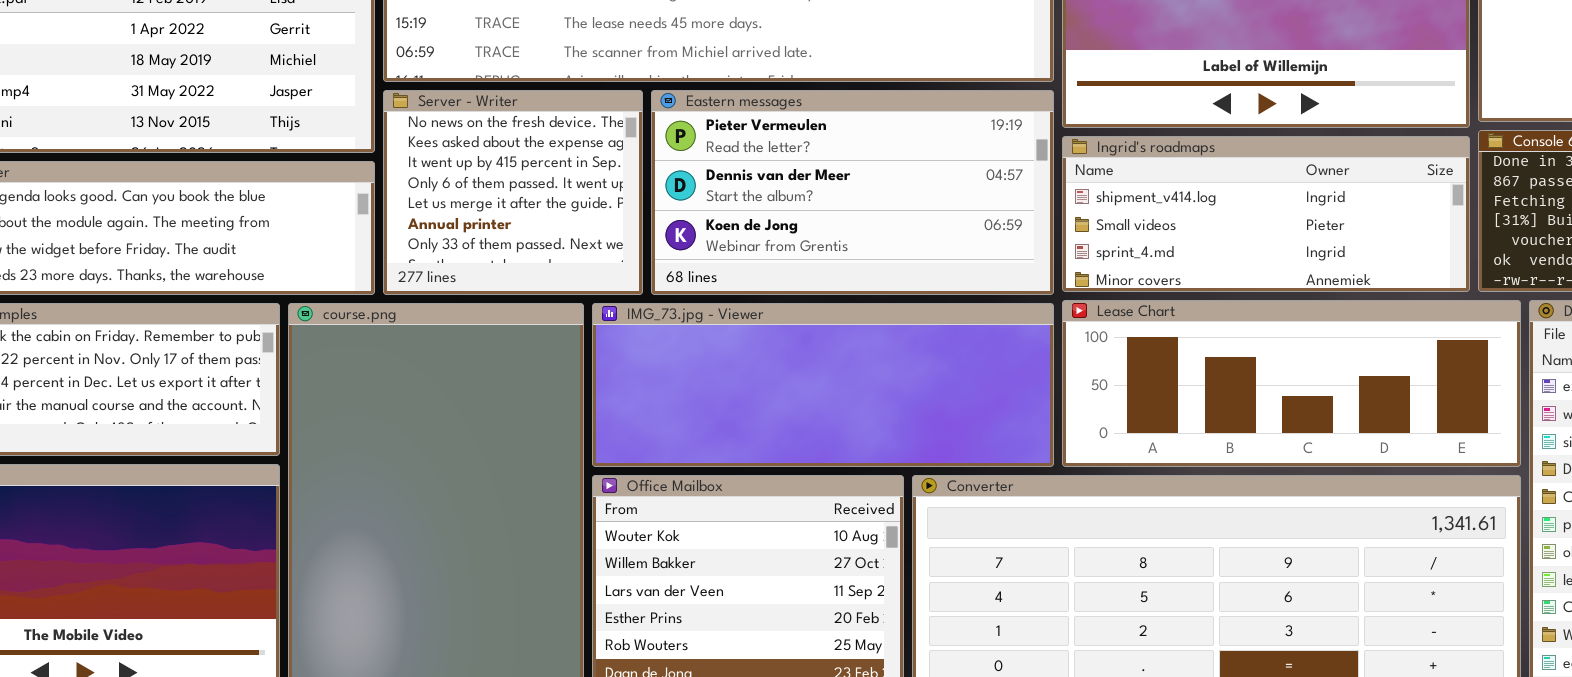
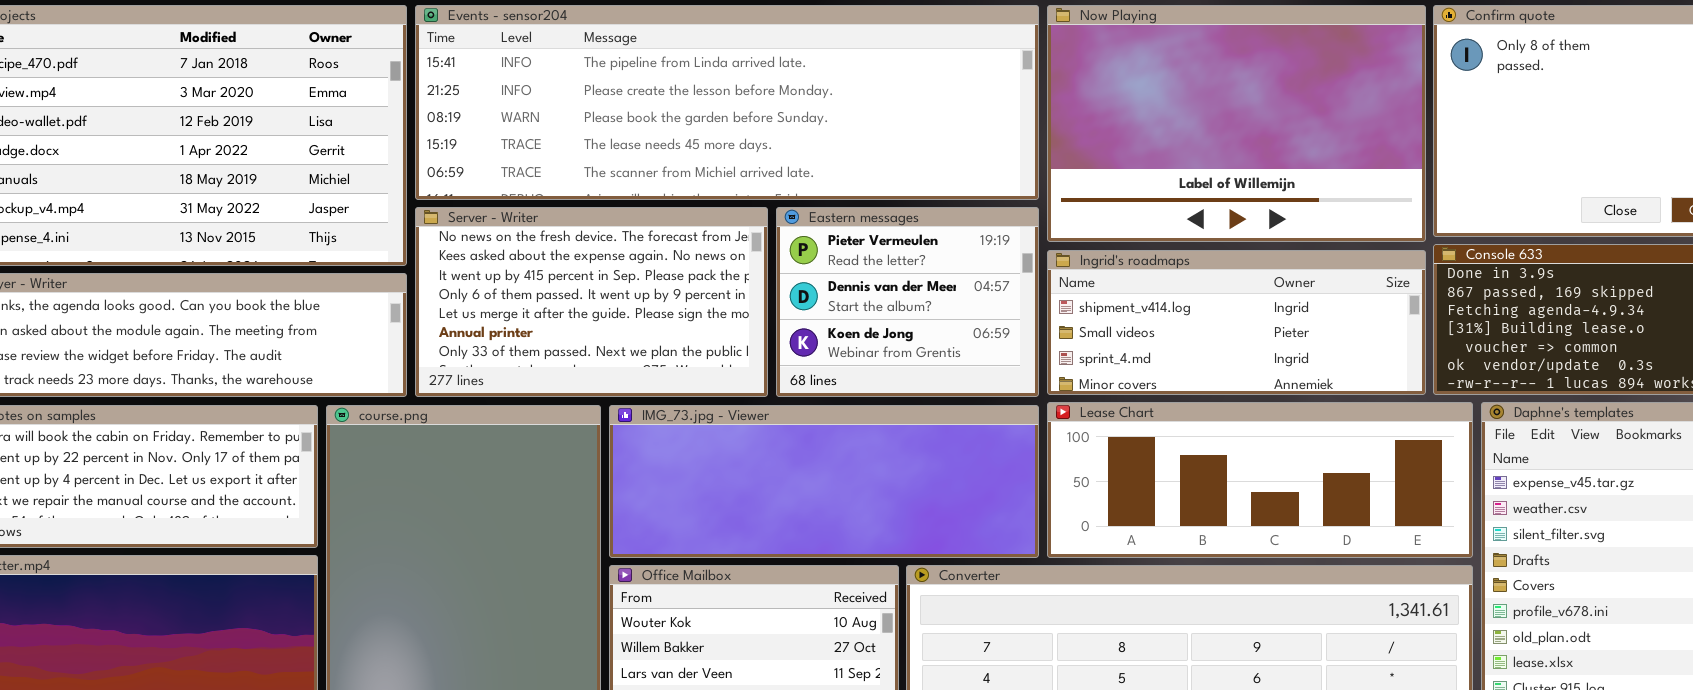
Server - Writer: [383,90,643,295] -> [415,207,768,397], resized
Eastern messages: [651,90,1054,295] -> [776,207,1039,397], resized

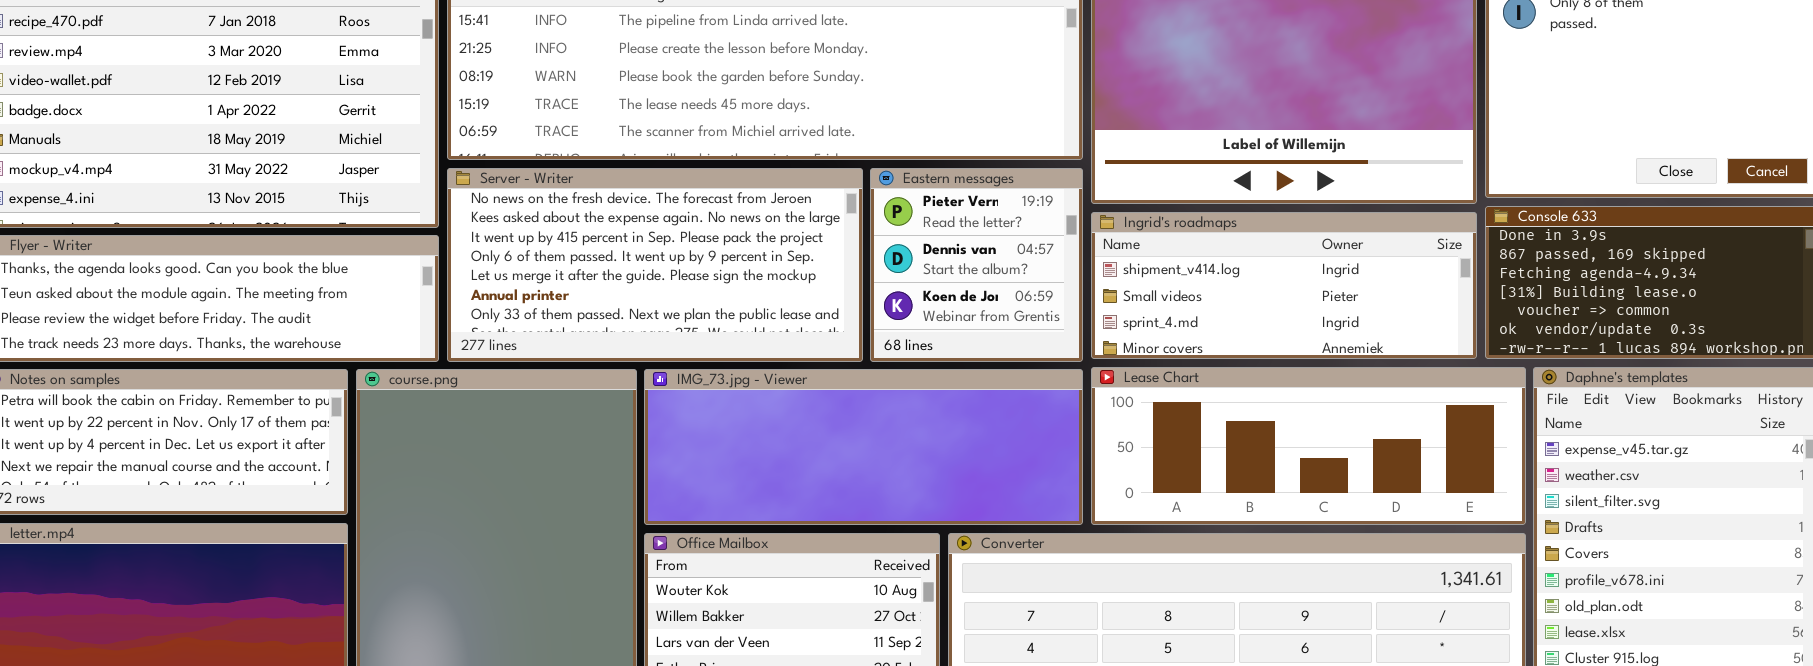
Server - Writer: [415,207,768,397] -> [447,168,863,362], resized
Eastern messages: [776,207,1039,397] -> [870,168,1083,362], resized

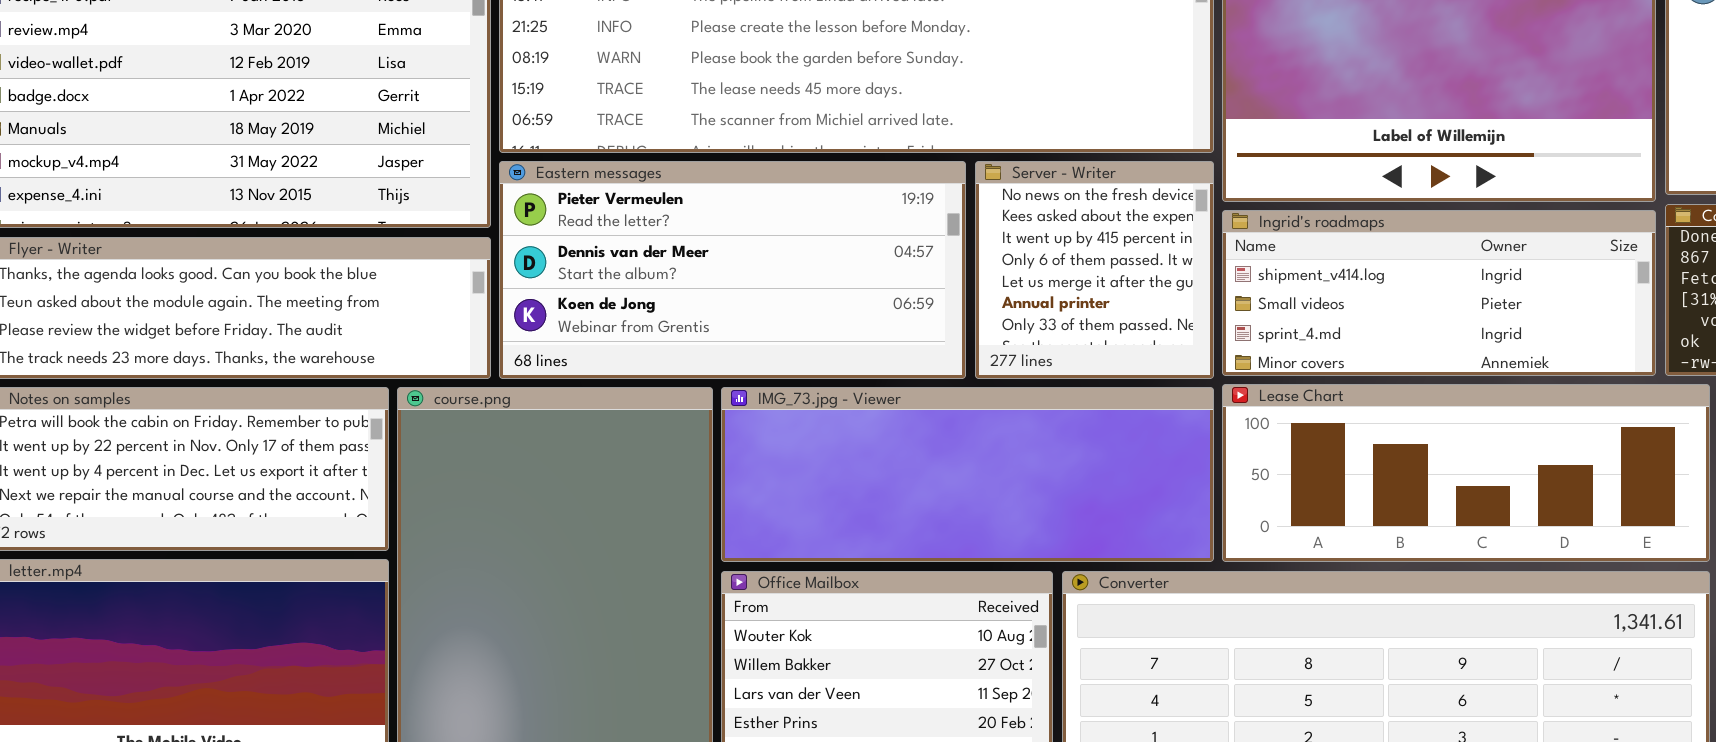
Server - Writer: [447,168,863,362] -> [975,161,1214,379], moved, resized
Eastern messages: [870,168,1083,362] -> [499,161,966,379], moved, resized

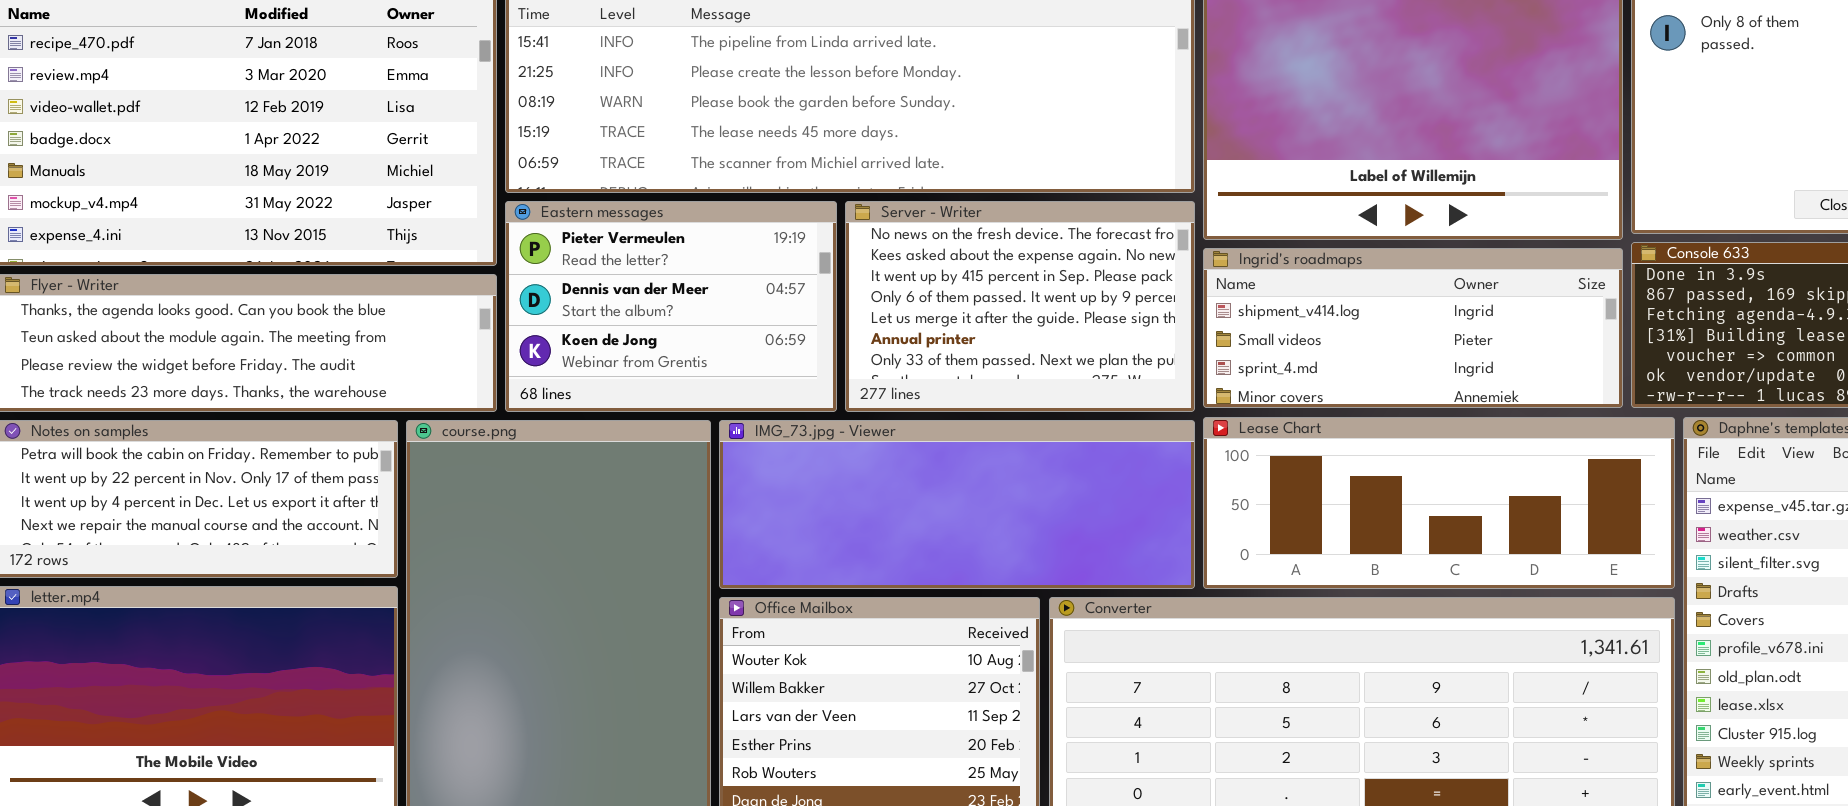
Eastern messages: [499,161,966,379] -> [505,201,837,412], resized
Server - Writer: [975,161,1214,379] -> [845,201,1195,412], resized

